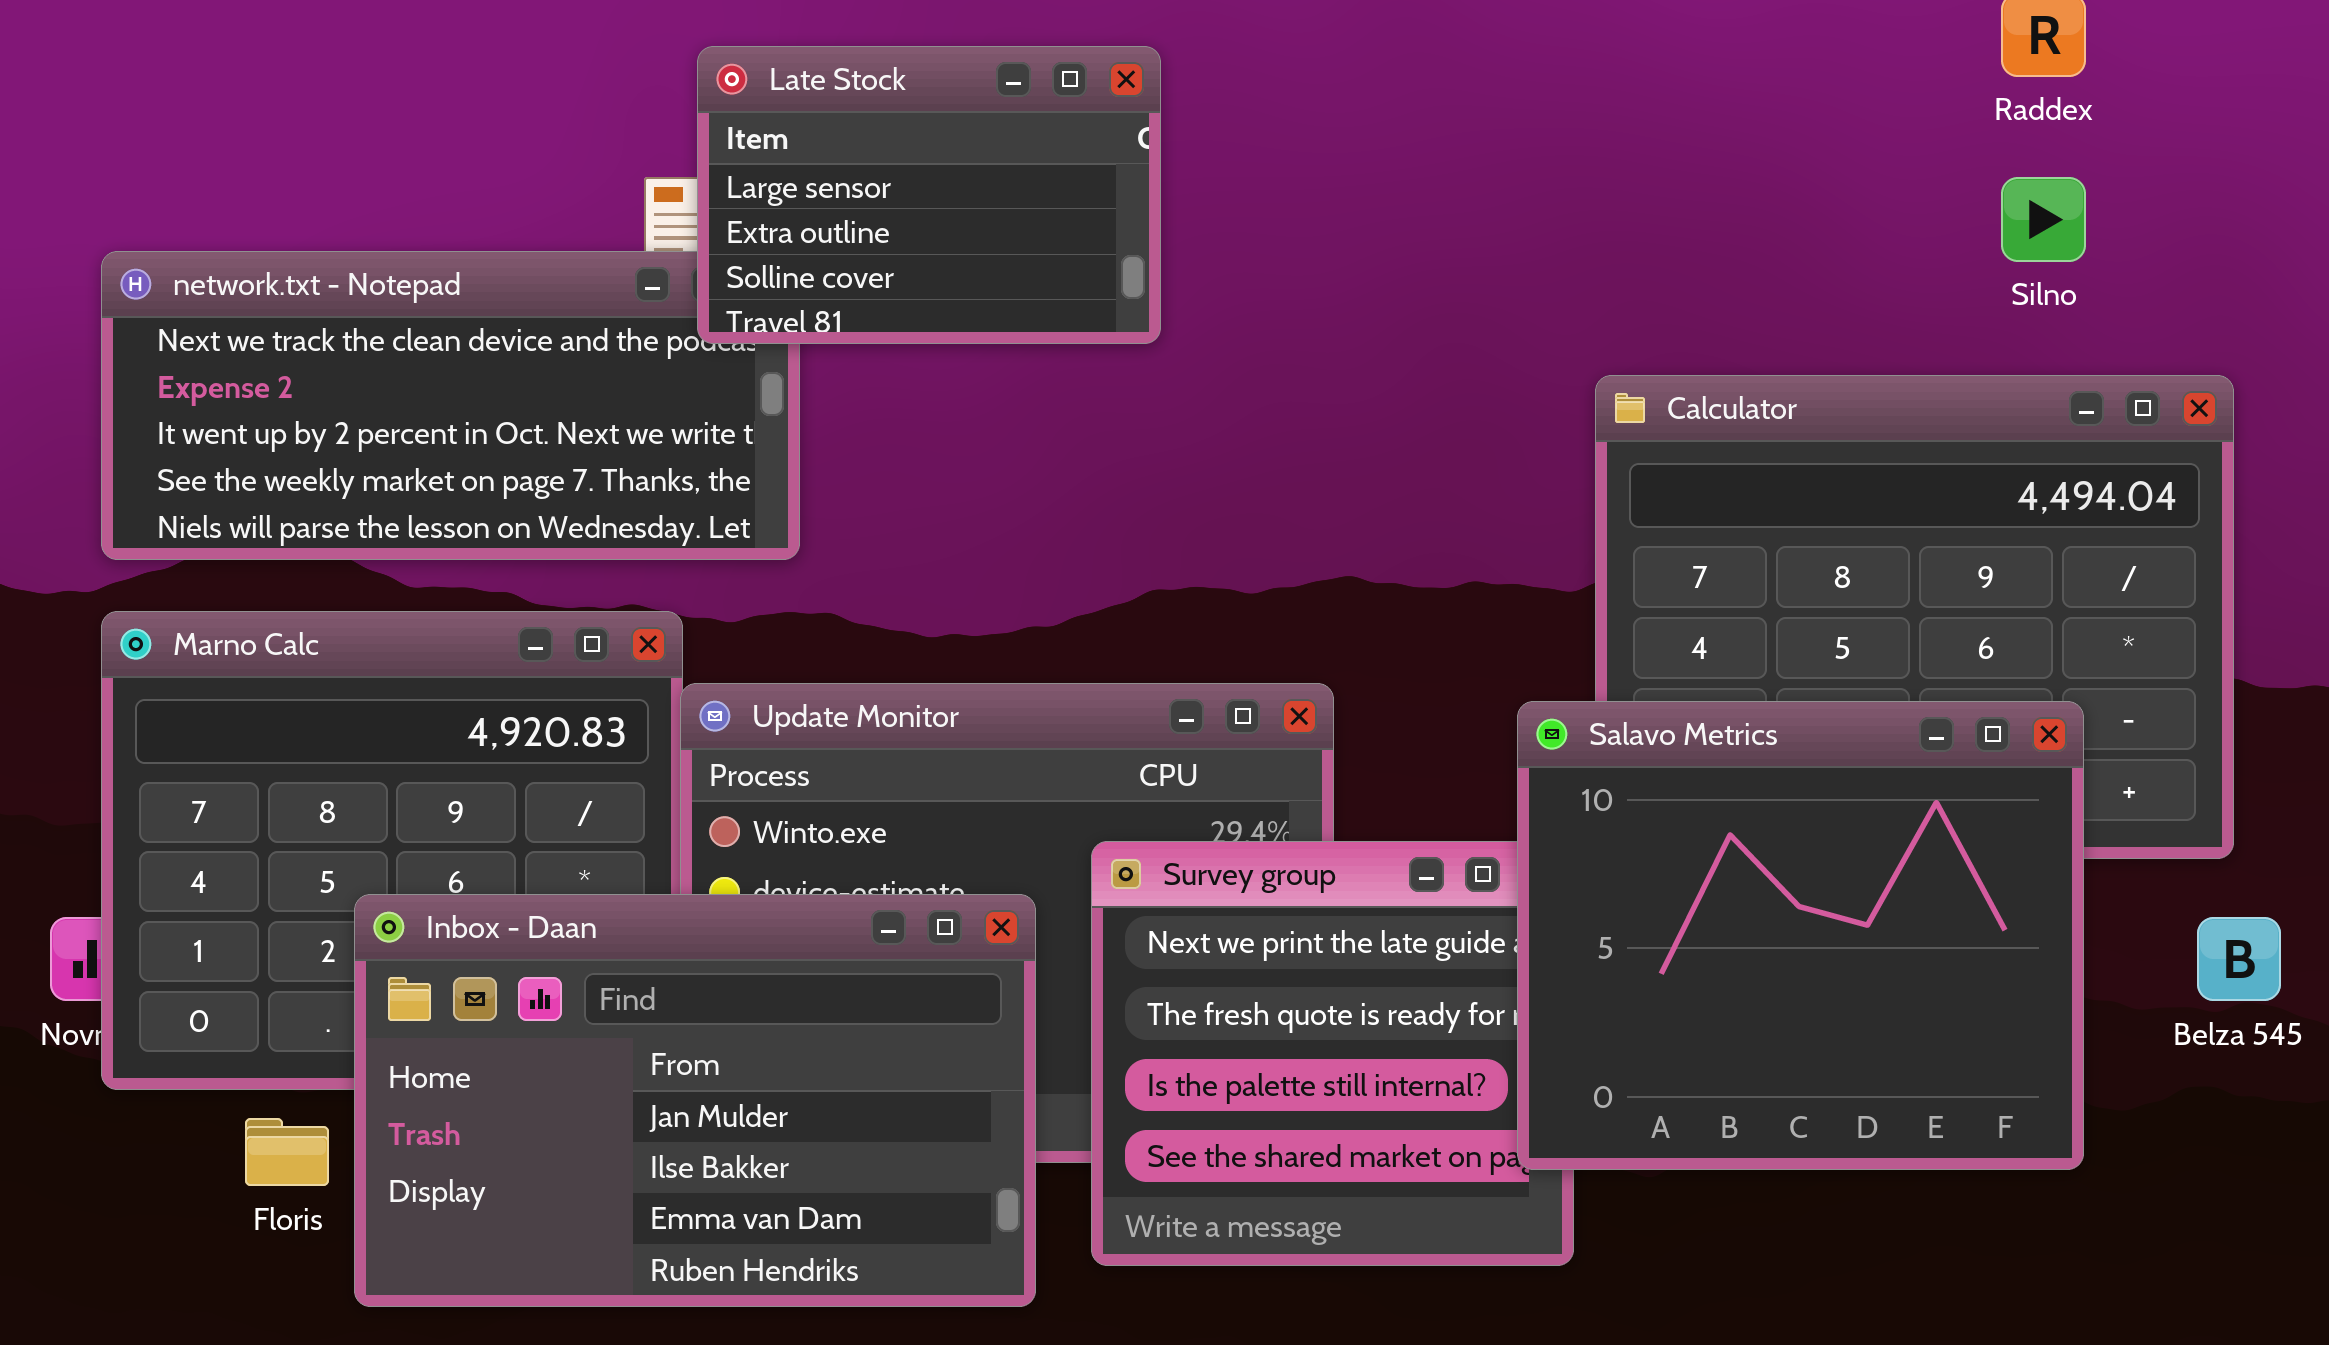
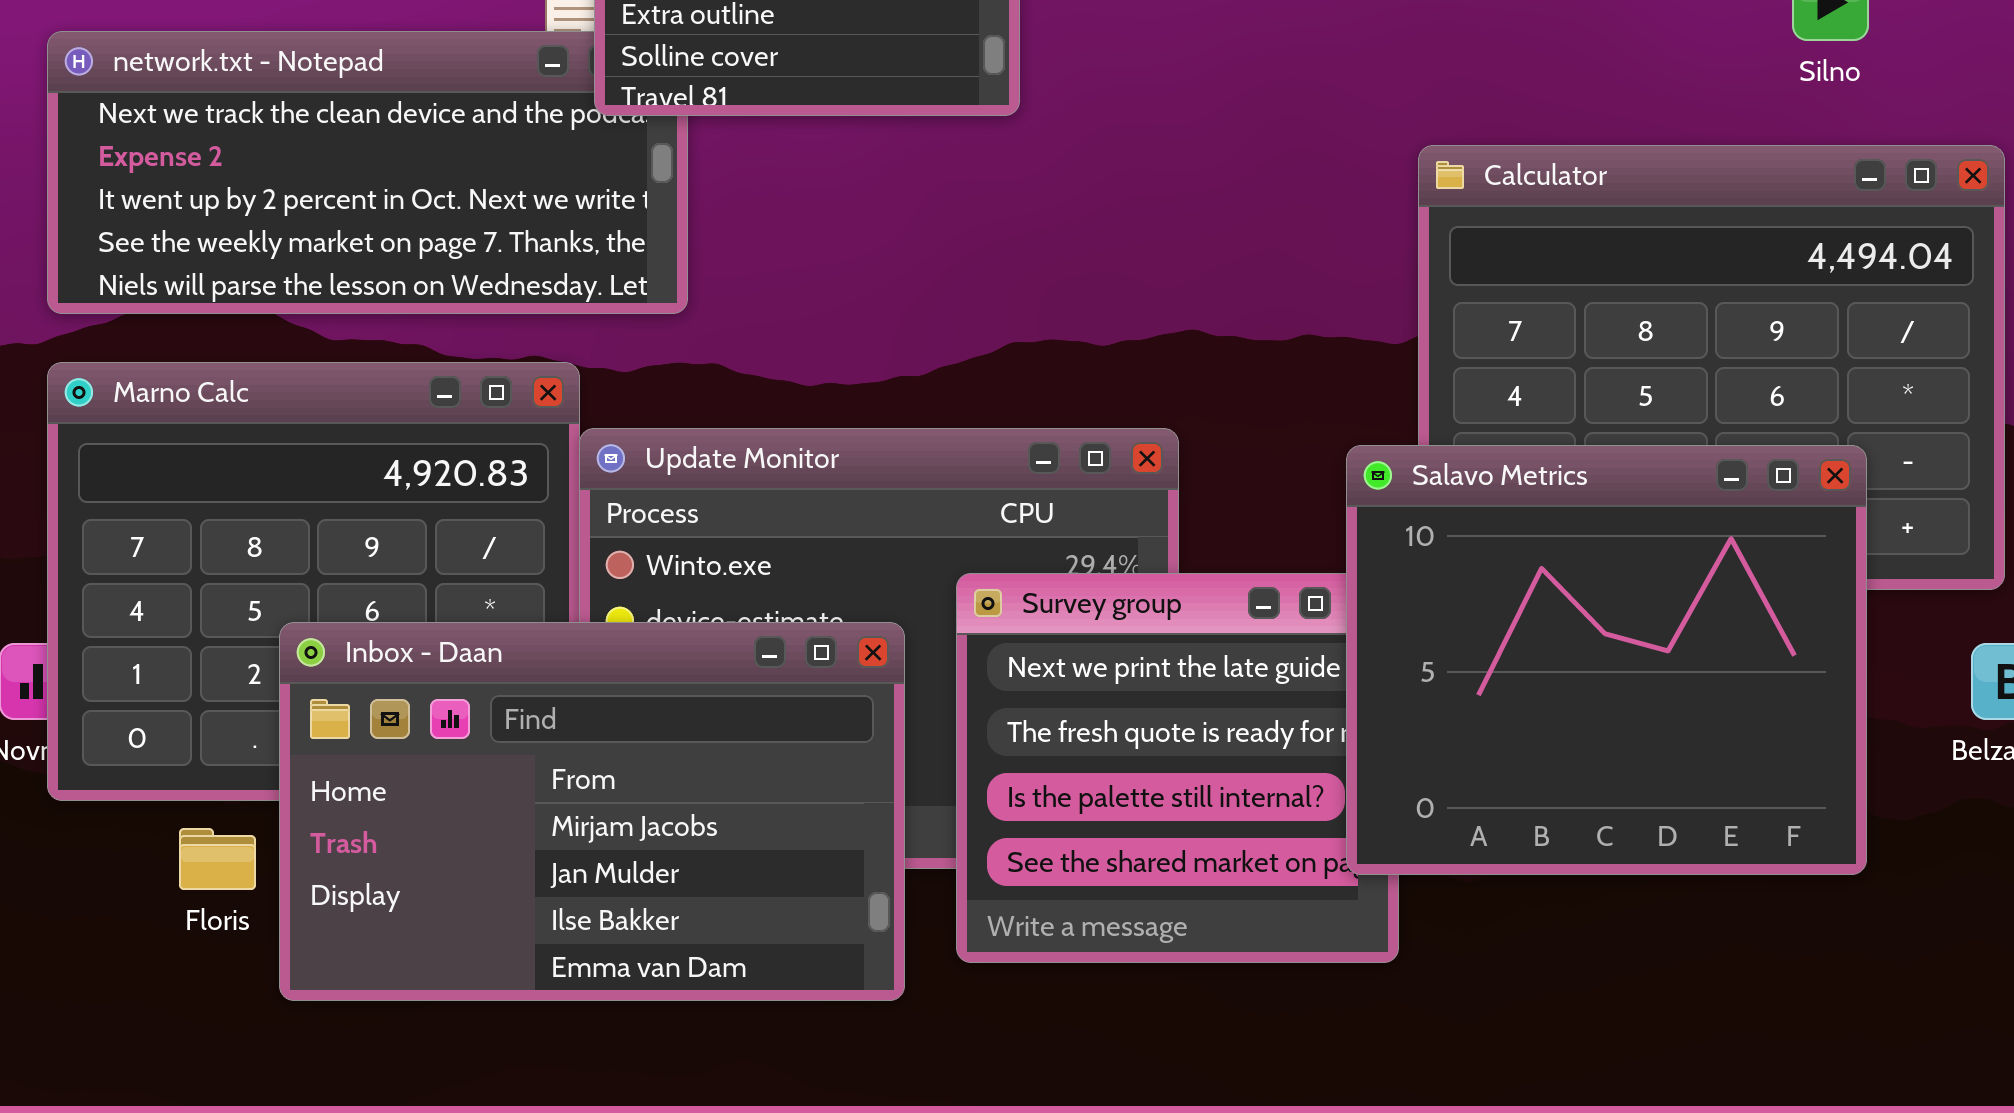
Inbox - Daan: [354,894,1036,1307] -> [279,622,905,1001], scrolled up 1 row

